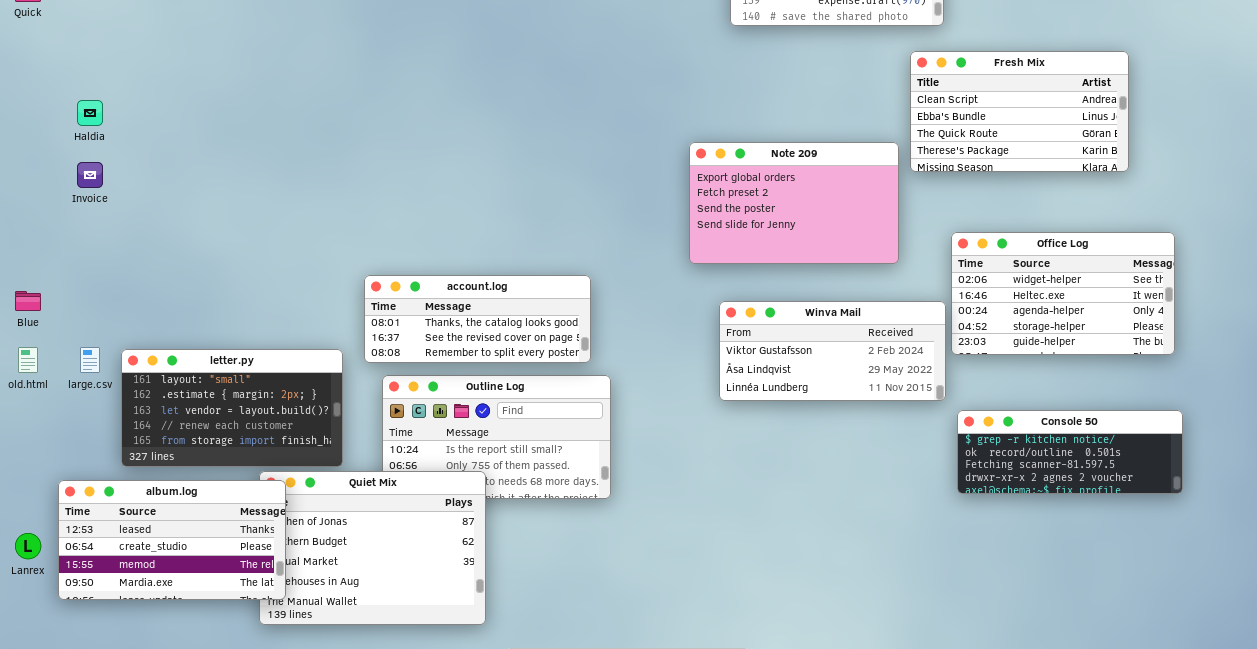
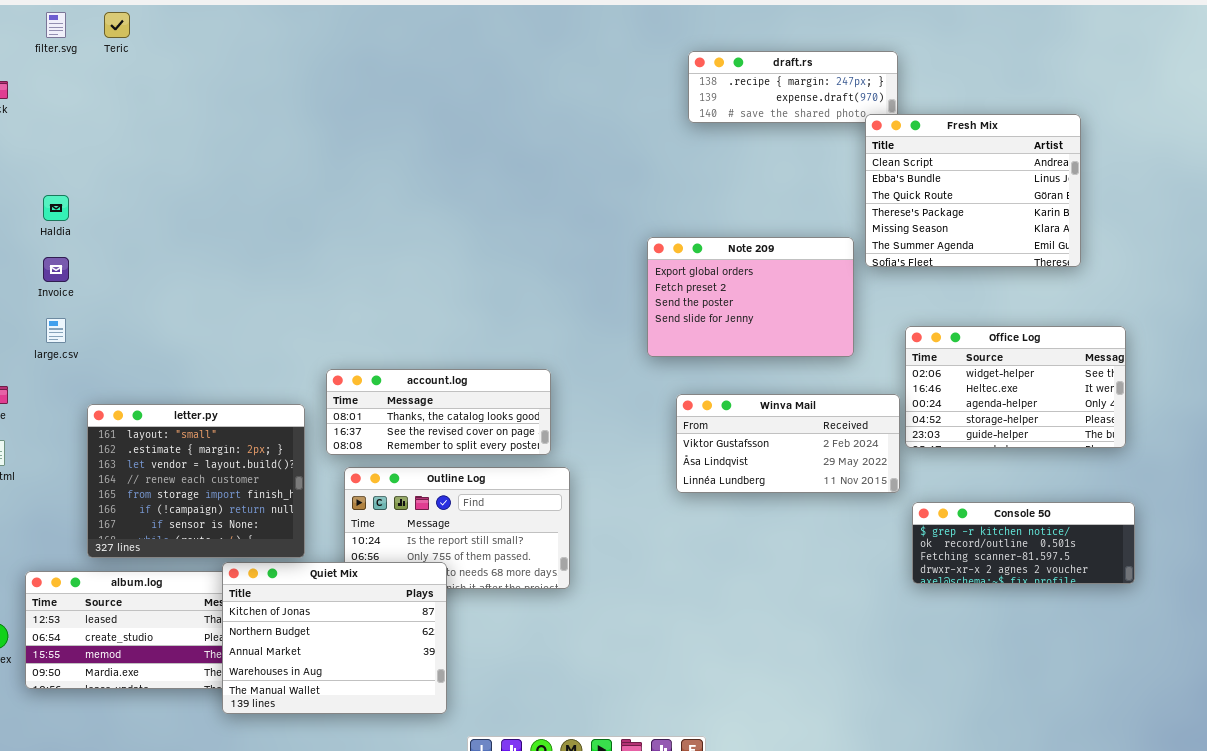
Fresh Mix: [910,51,1129,172] -> [865,114,1081,267], resized
large.csv: [80,347,100,373] -> [46,318,66,343], moved
letter.py: [121,349,343,467] -> [87,404,305,558], resized
Quiet Mix: [259,471,486,625] -> [222,562,447,714], raised

